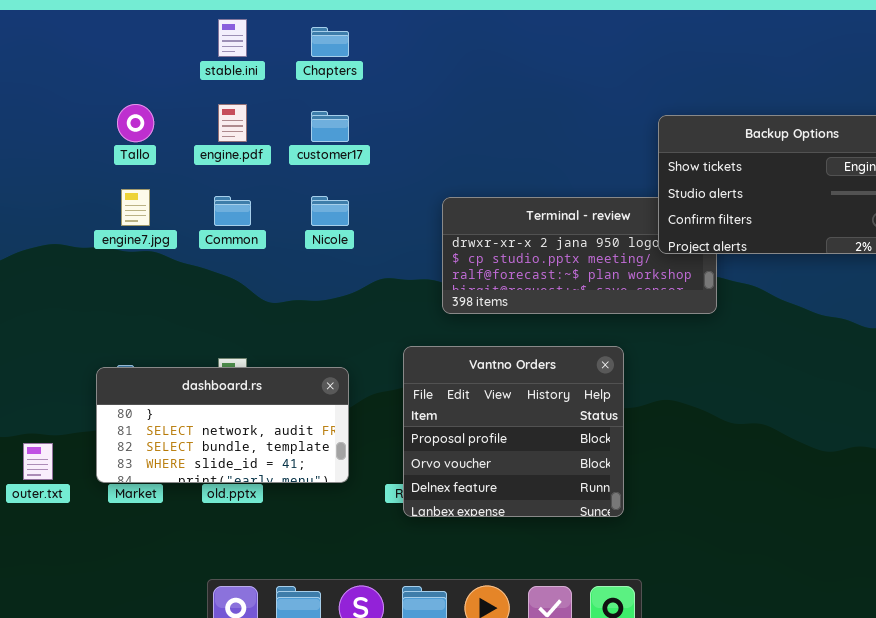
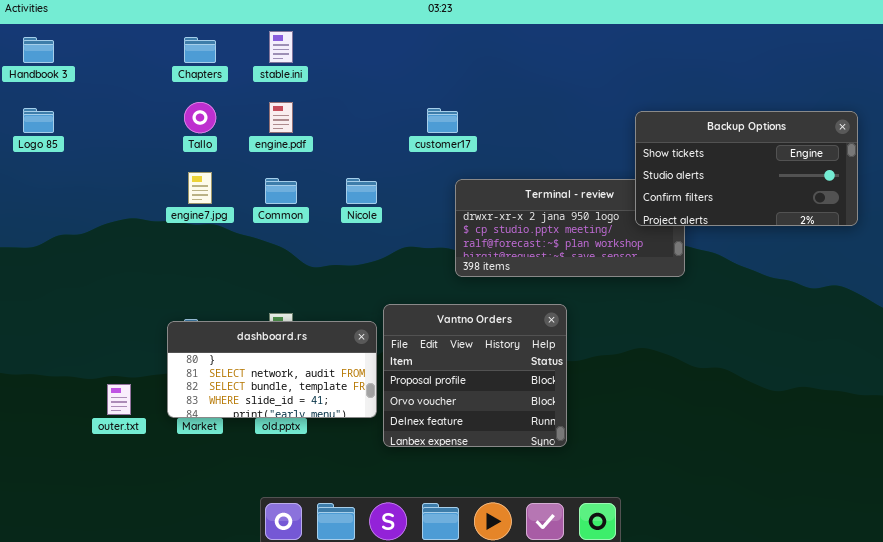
Chapters: [311,27,349,57] -> [184,37,216,63], moved
customer17: [311,111,349,142] -> [427,108,458,133], moved
Vantno Orders: [403,346,624,517] -> [383,304,567,447], moved

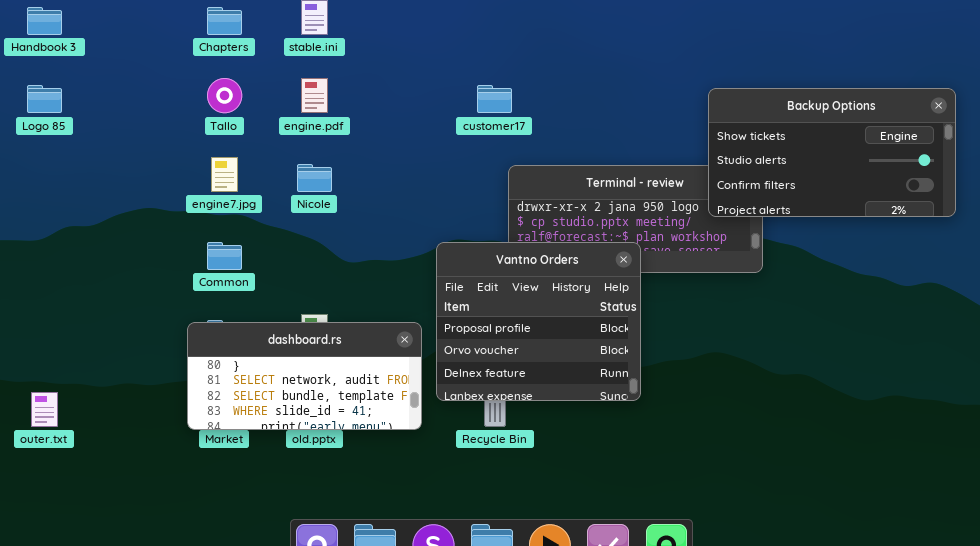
Common: [265,178,297,204] -> [207,242,242,270], moved
Nicole: [346,178,377,204] -> [297,164,332,192], moved
Vantno Orders: [383,304,567,447] -> [436,242,641,401], moved
outer.txt: [107,384,131,415] -> [31,392,58,427], moved

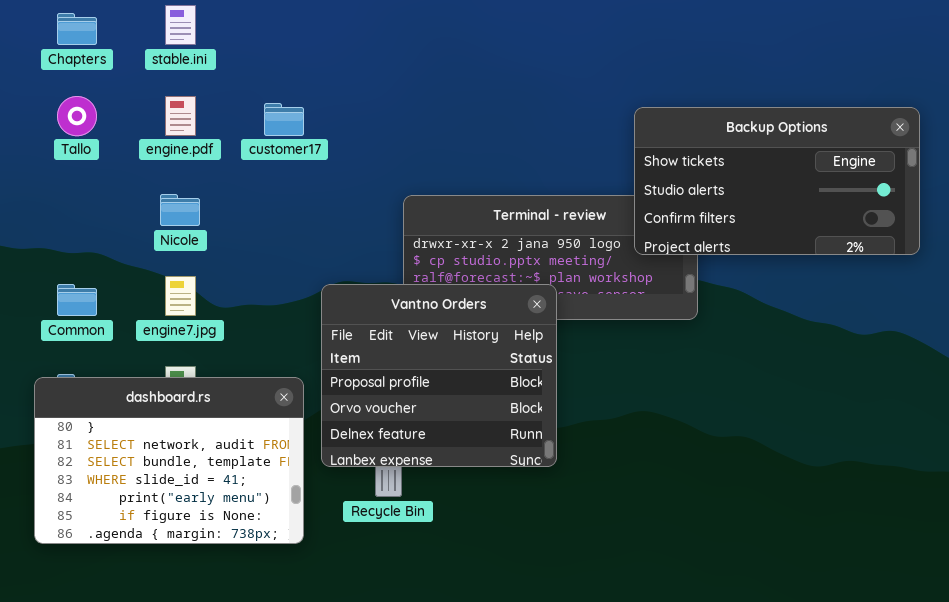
customer17: [477,85,512,113] -> [264,103,304,136], moved
engine7.jpg: [211,157,238,192] -> [165,276,196,316], moved
dashboard.rs: [187,322,422,430] -> [34,377,304,544], resized

